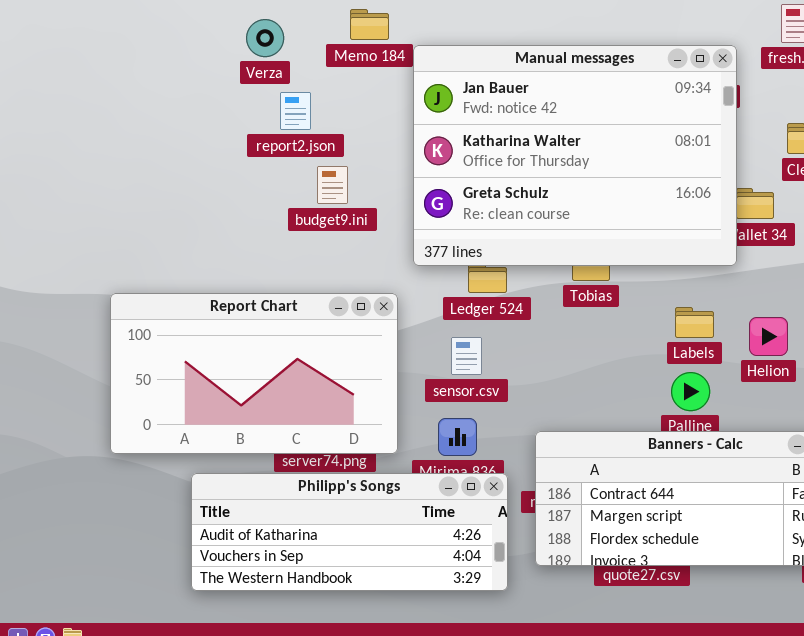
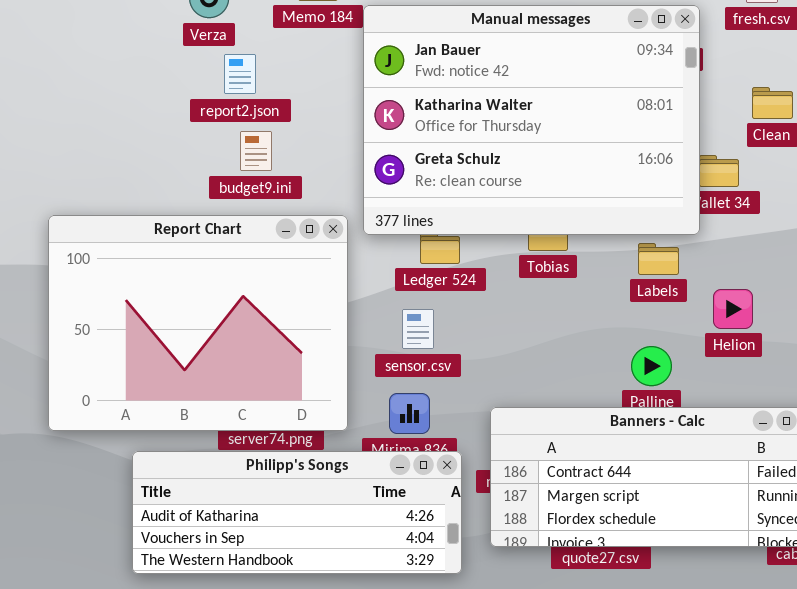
budget9.ini: [317,166,348,204] -> [240,131,272,171], moved
Report Chart: [110,293,398,454] -> [48,215,348,431], resized
Labels: [675,307,714,338] -> [638,243,679,275], moved

